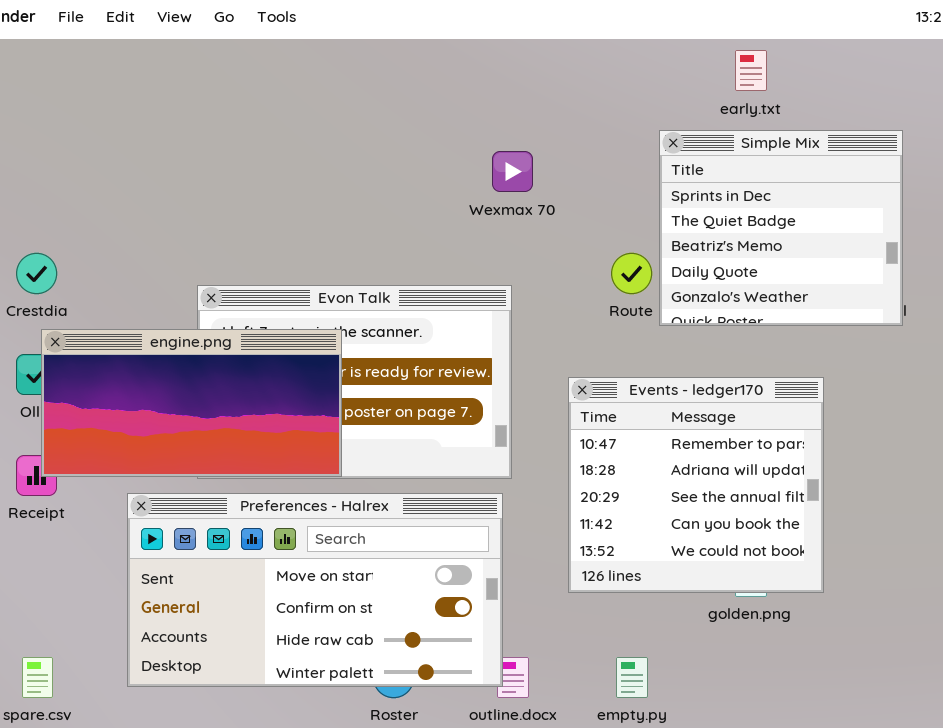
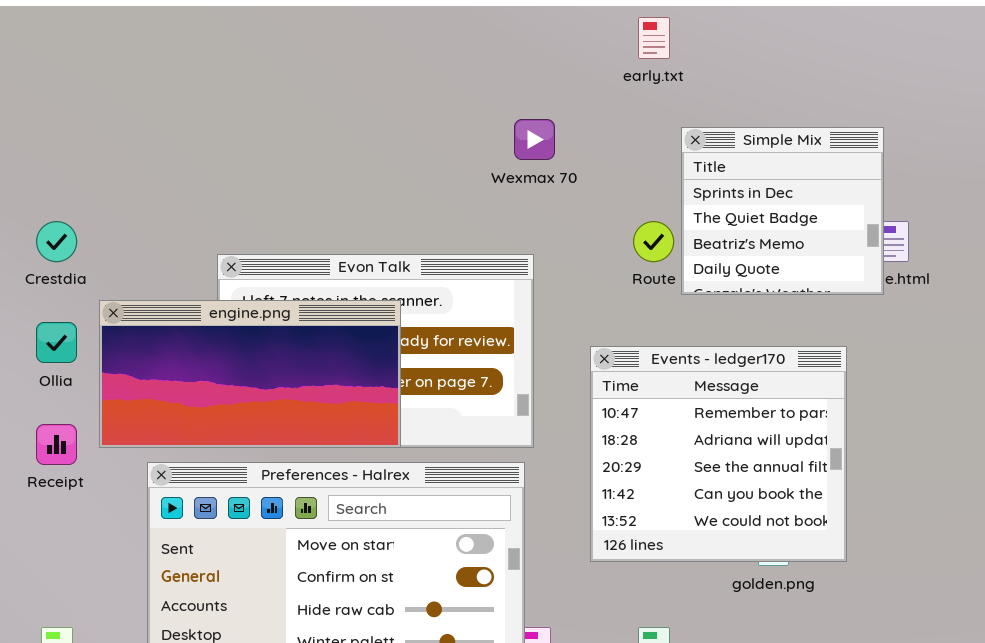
early.txt: [735,50,767,91] -> [638,17,670,59], moved
Simple Mix: [659,130,903,326] -> [681,127,884,295], resized
engine.png: [41,329,342,477] -> [99,300,401,448], moved

